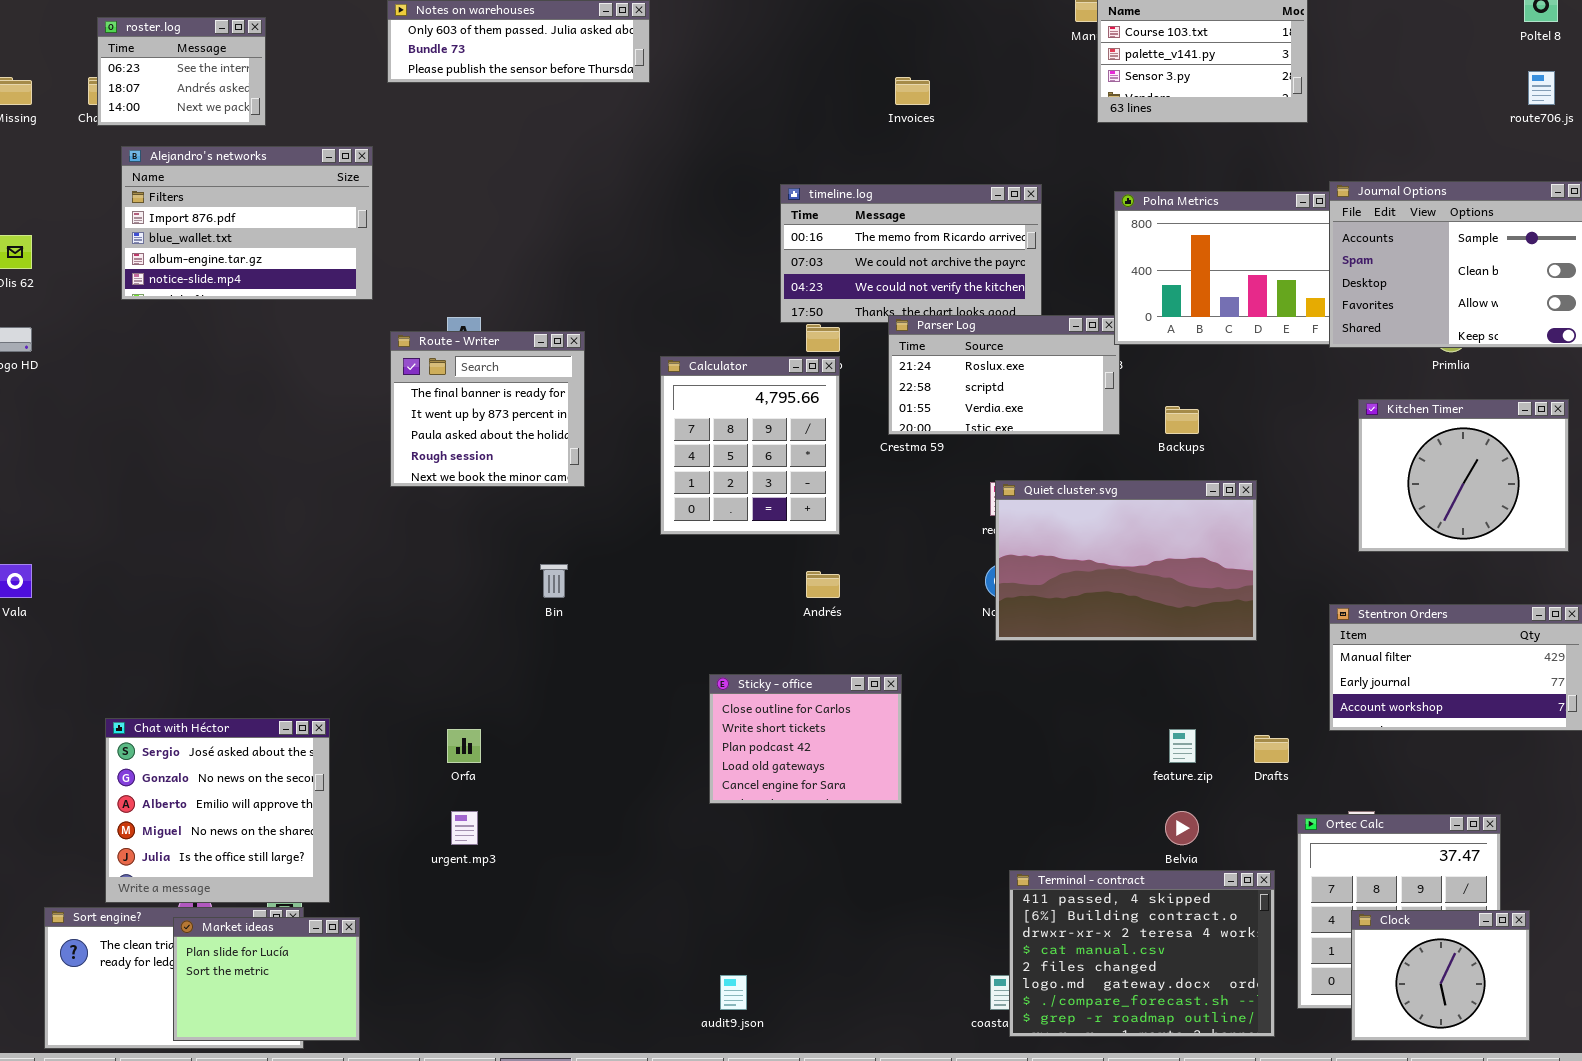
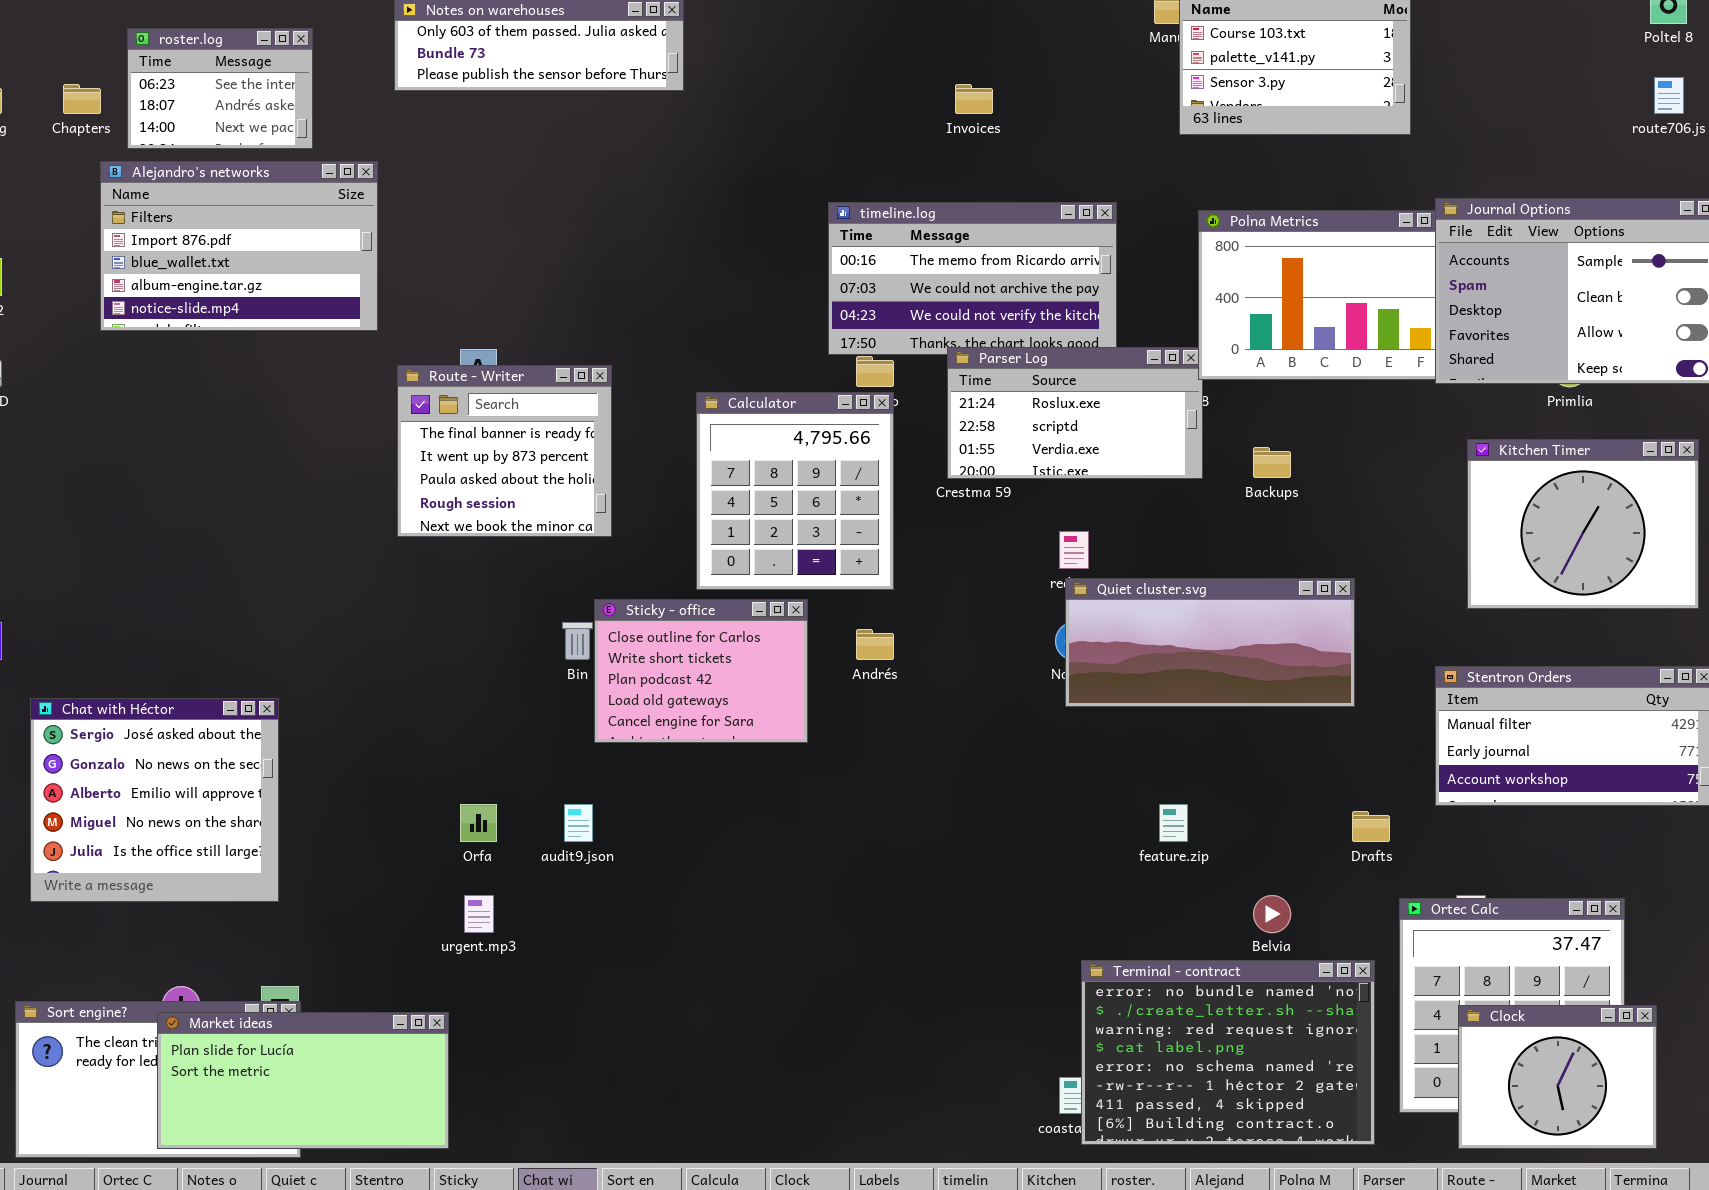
roster.log: [97,17,266,126] -> [127,28,313,149], moved
Quiet cluster.svg: [995,480,1257,641] -> [1065,578,1355,707], resized
Sticky - office: [709,674,902,804] -> [594,599,808,743], moved
Chat with Héctor: [105,718,330,903] -> [30,698,279,902], moved
feature.zip: [1169,729,1196,763] -> [1159,804,1188,842], moved
Terminal - contract: [1009,870,1275,1037] -> [1081,960,1375,1145], scrolled up 6 rows
Market ideas: [173,917,360,1041] -> [157,1012,449,1149], resized
audit9.json: [720,975,747,1010] -> [564,804,593,842], moved

